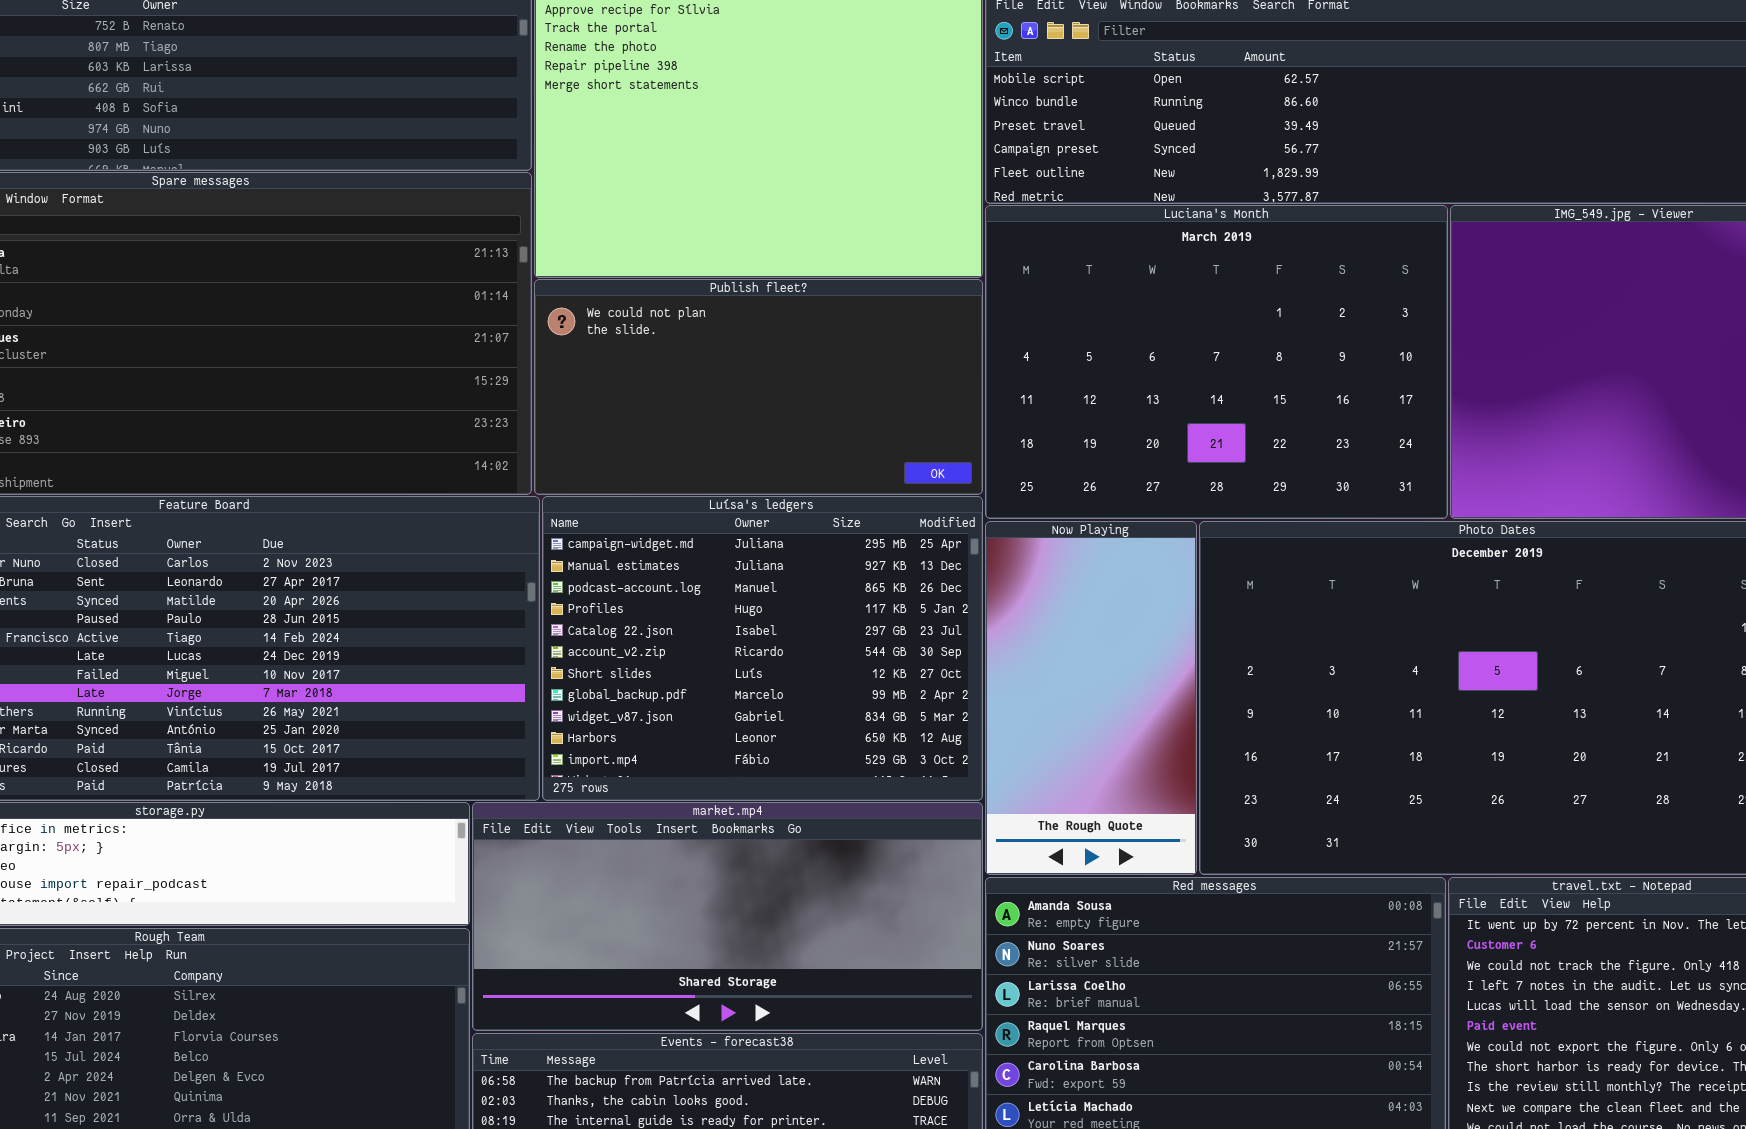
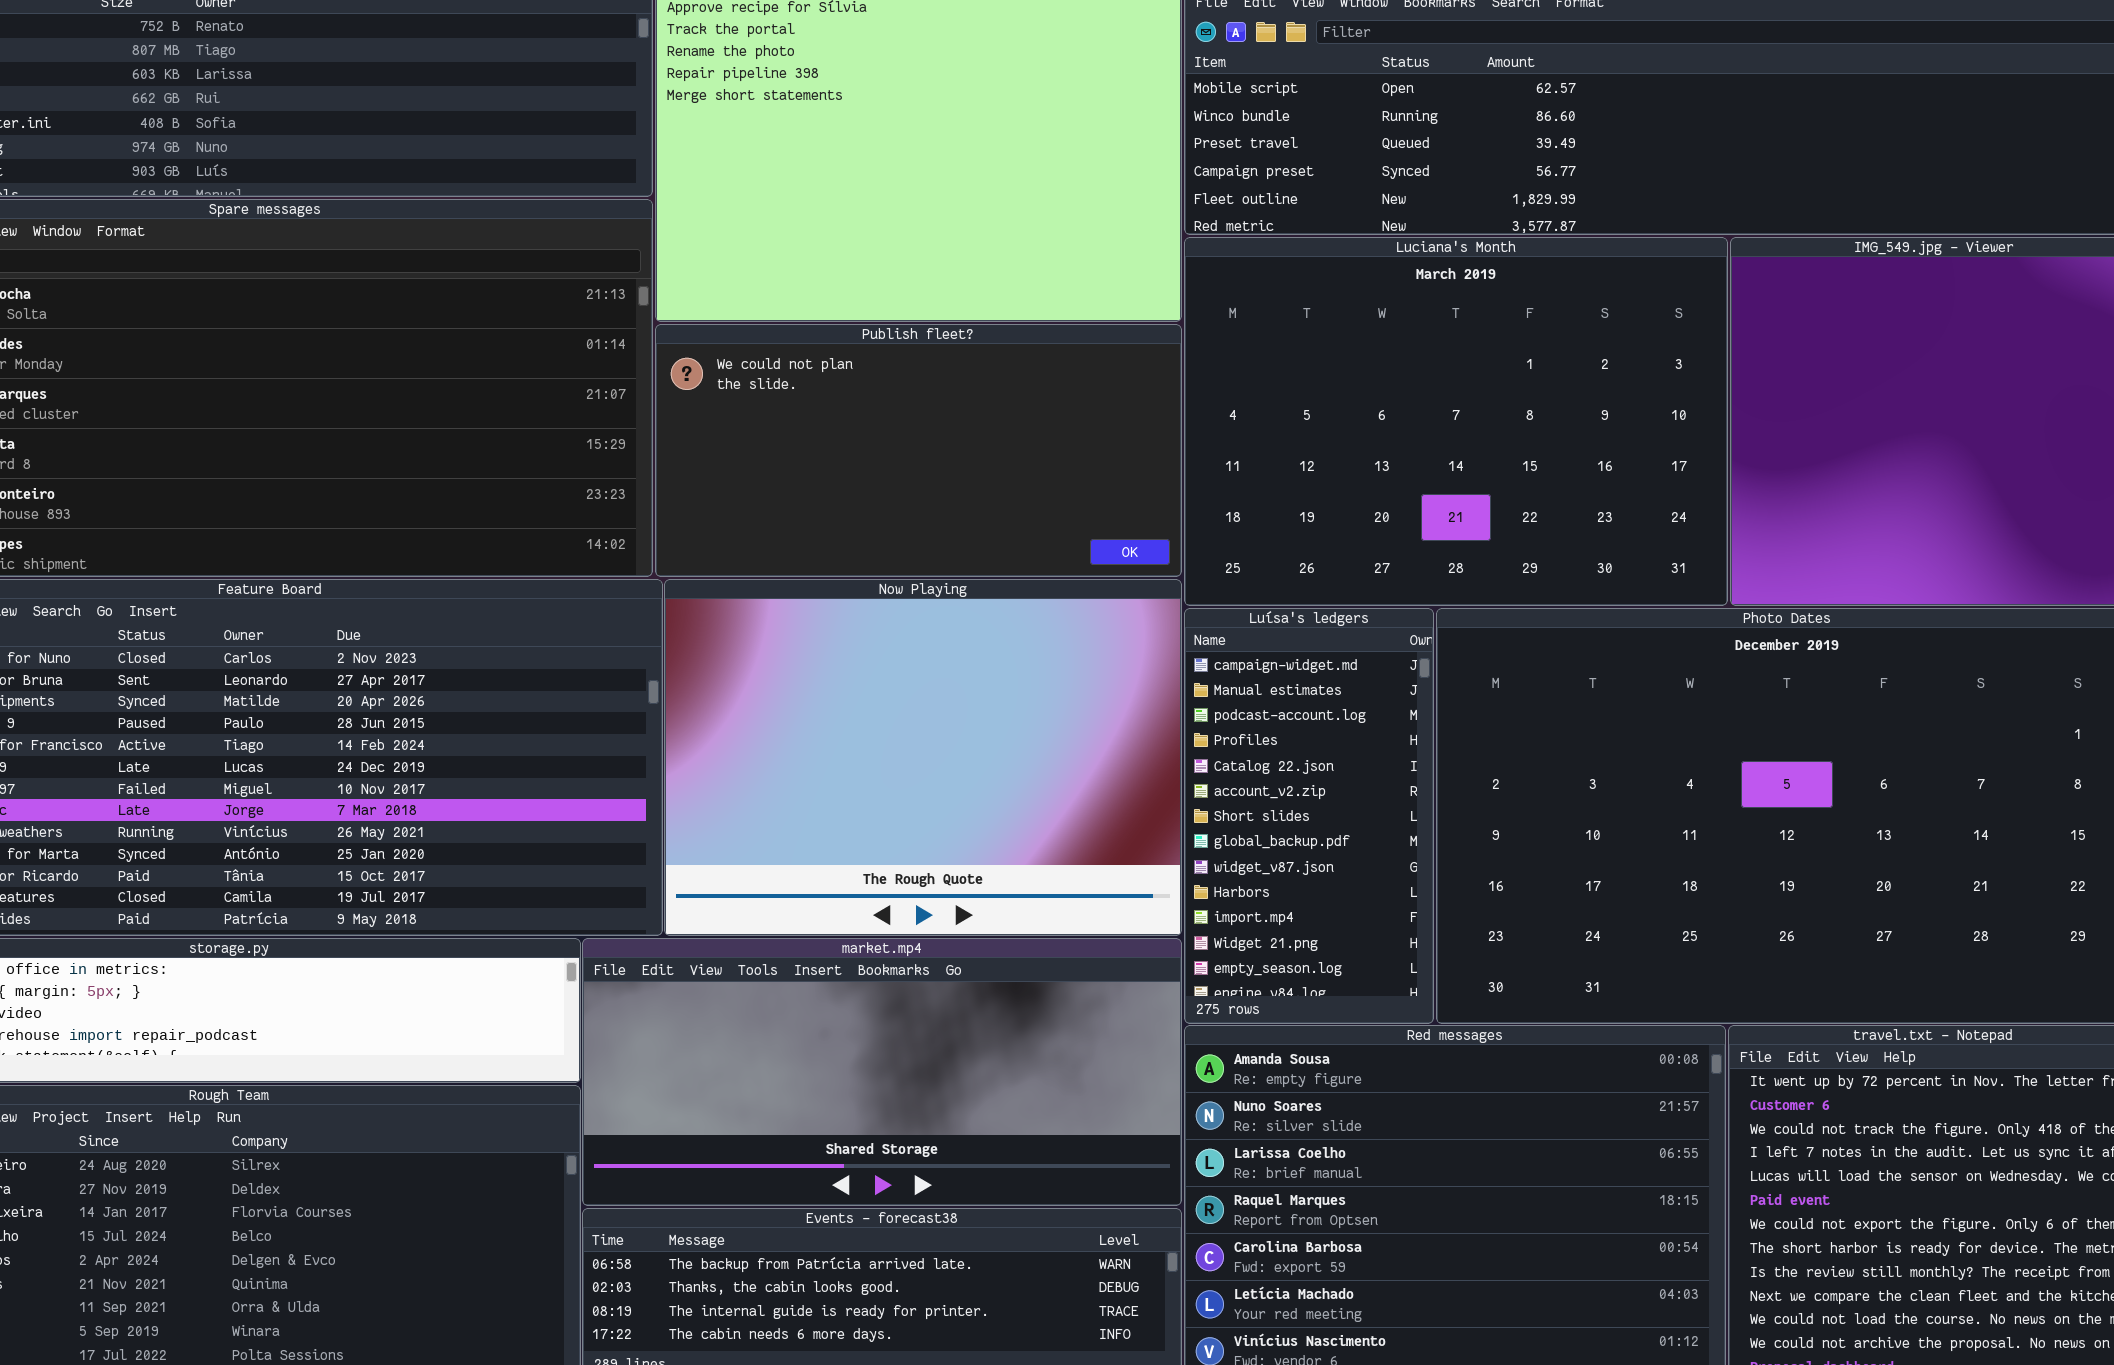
Luísa's ledgers: [542,496,983,801] -> [1184,608,1434,1024], moved, resized
Now Playing: [985,521,1197,875] -> [664,579,1182,936], moved, resized

